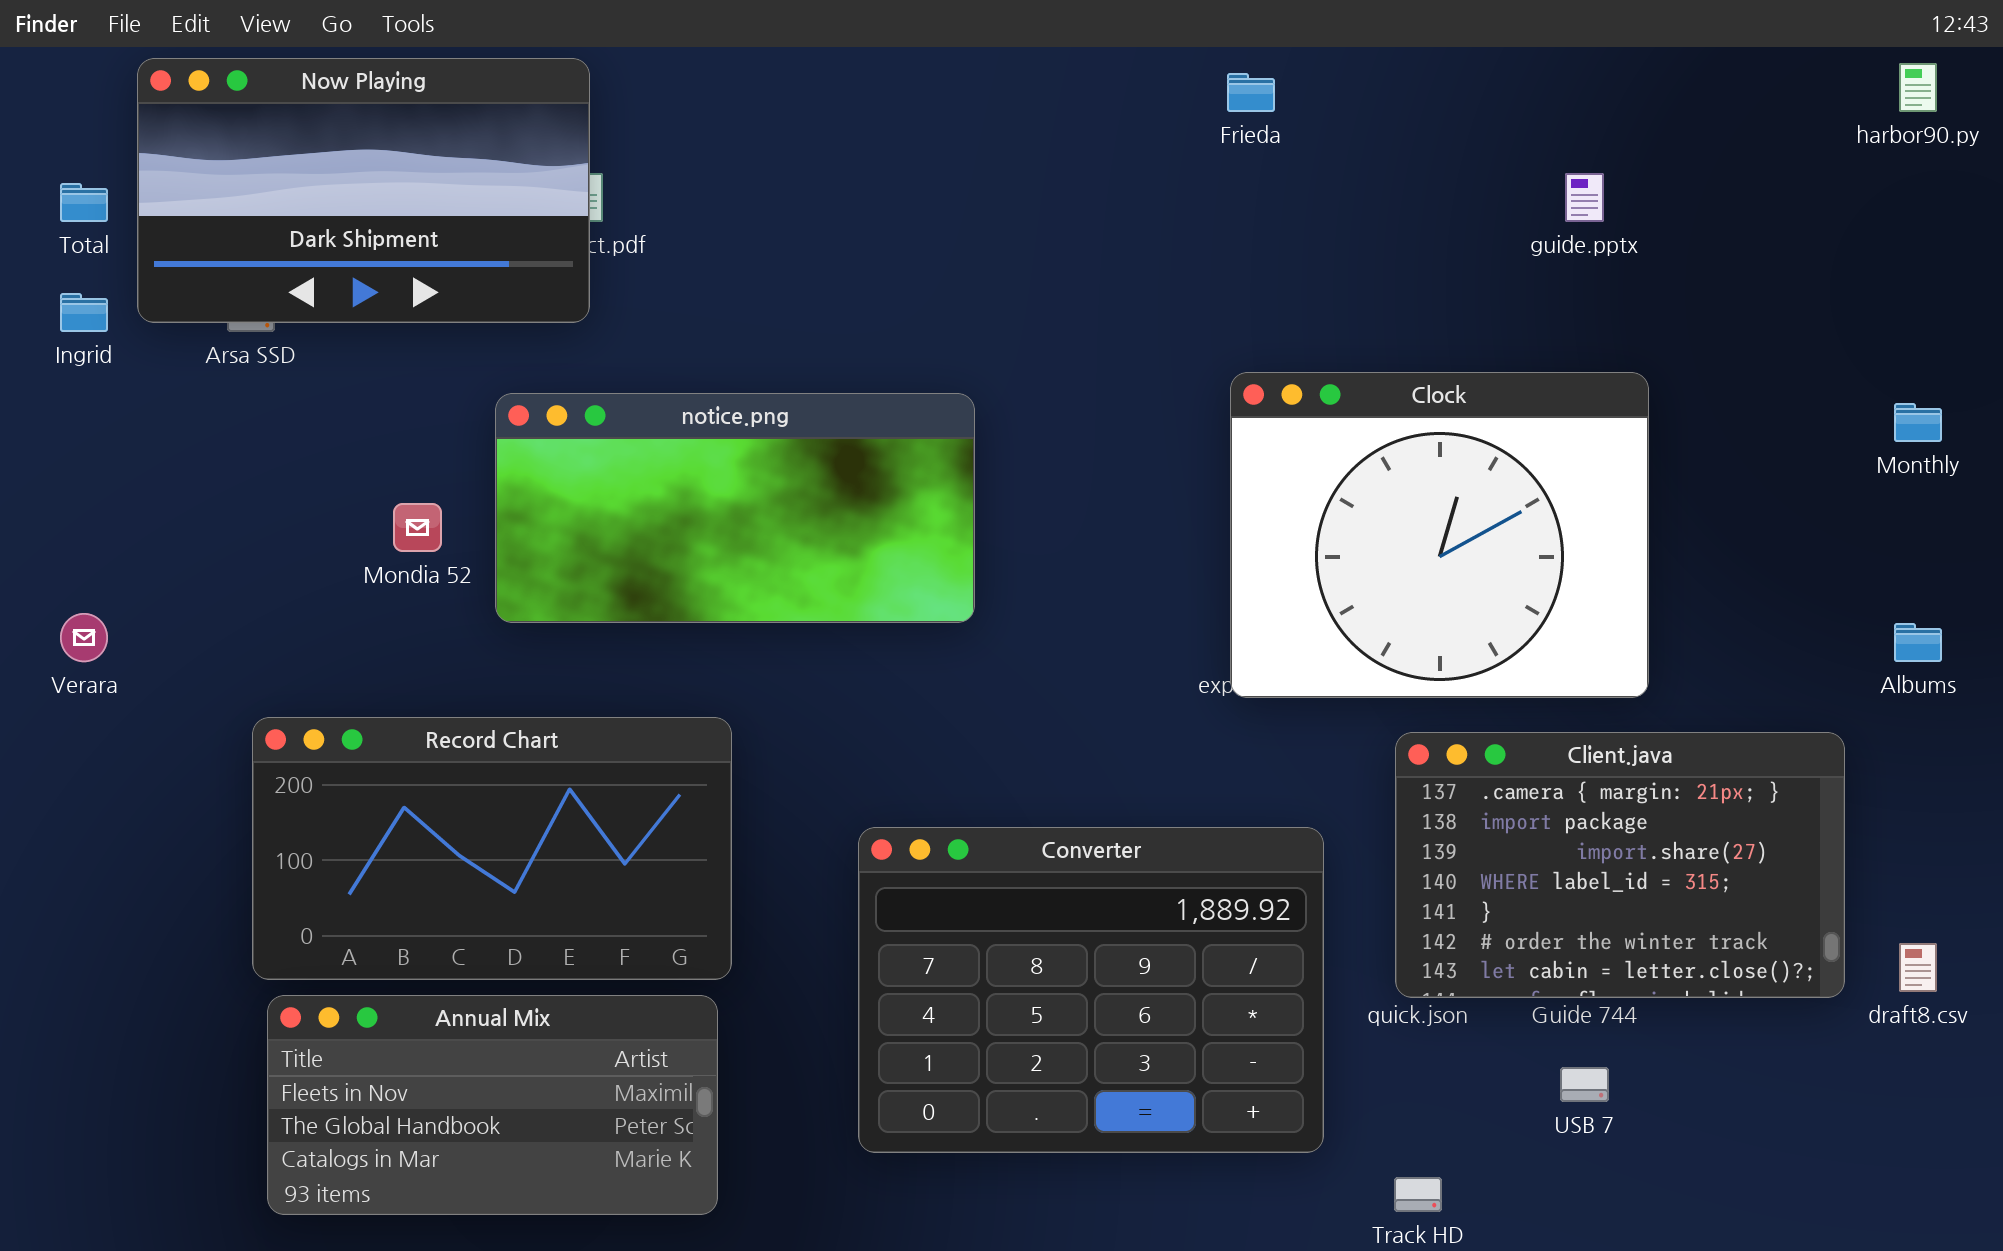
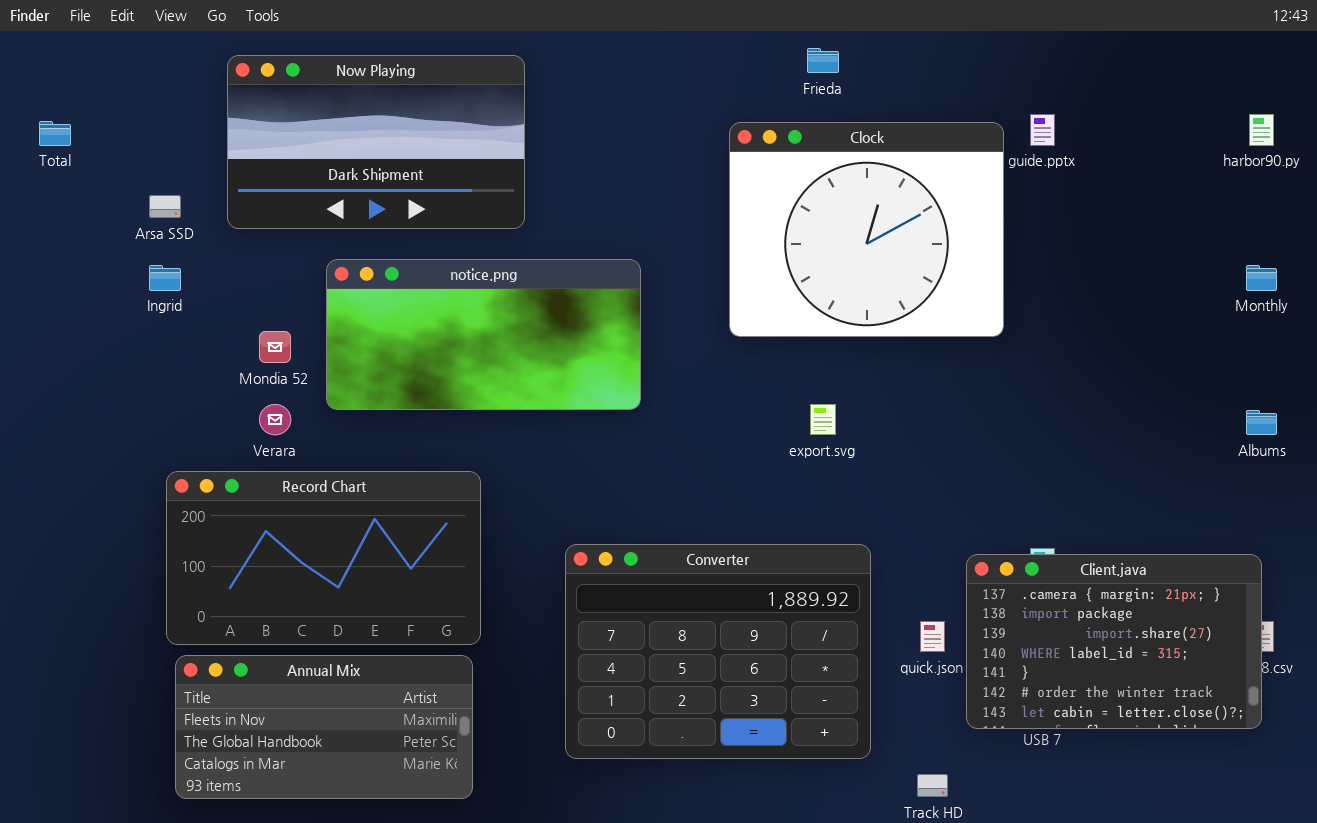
Now Playing: [137,58,590,323] -> [227,55,525,229], moved
harbor90.py: [1899,63,1937,112] -> [1249,114,1274,146], moved
Ingrid: [60,293,108,332] -> [149,265,181,291], moved
Clock: [1230,372,1649,698] -> [729,122,1004,337], moved
Verara: [60,613,108,662] -> [259,404,291,435], moved
Client.java: [1395,732,1845,998] -> [966,554,1262,729], moved

